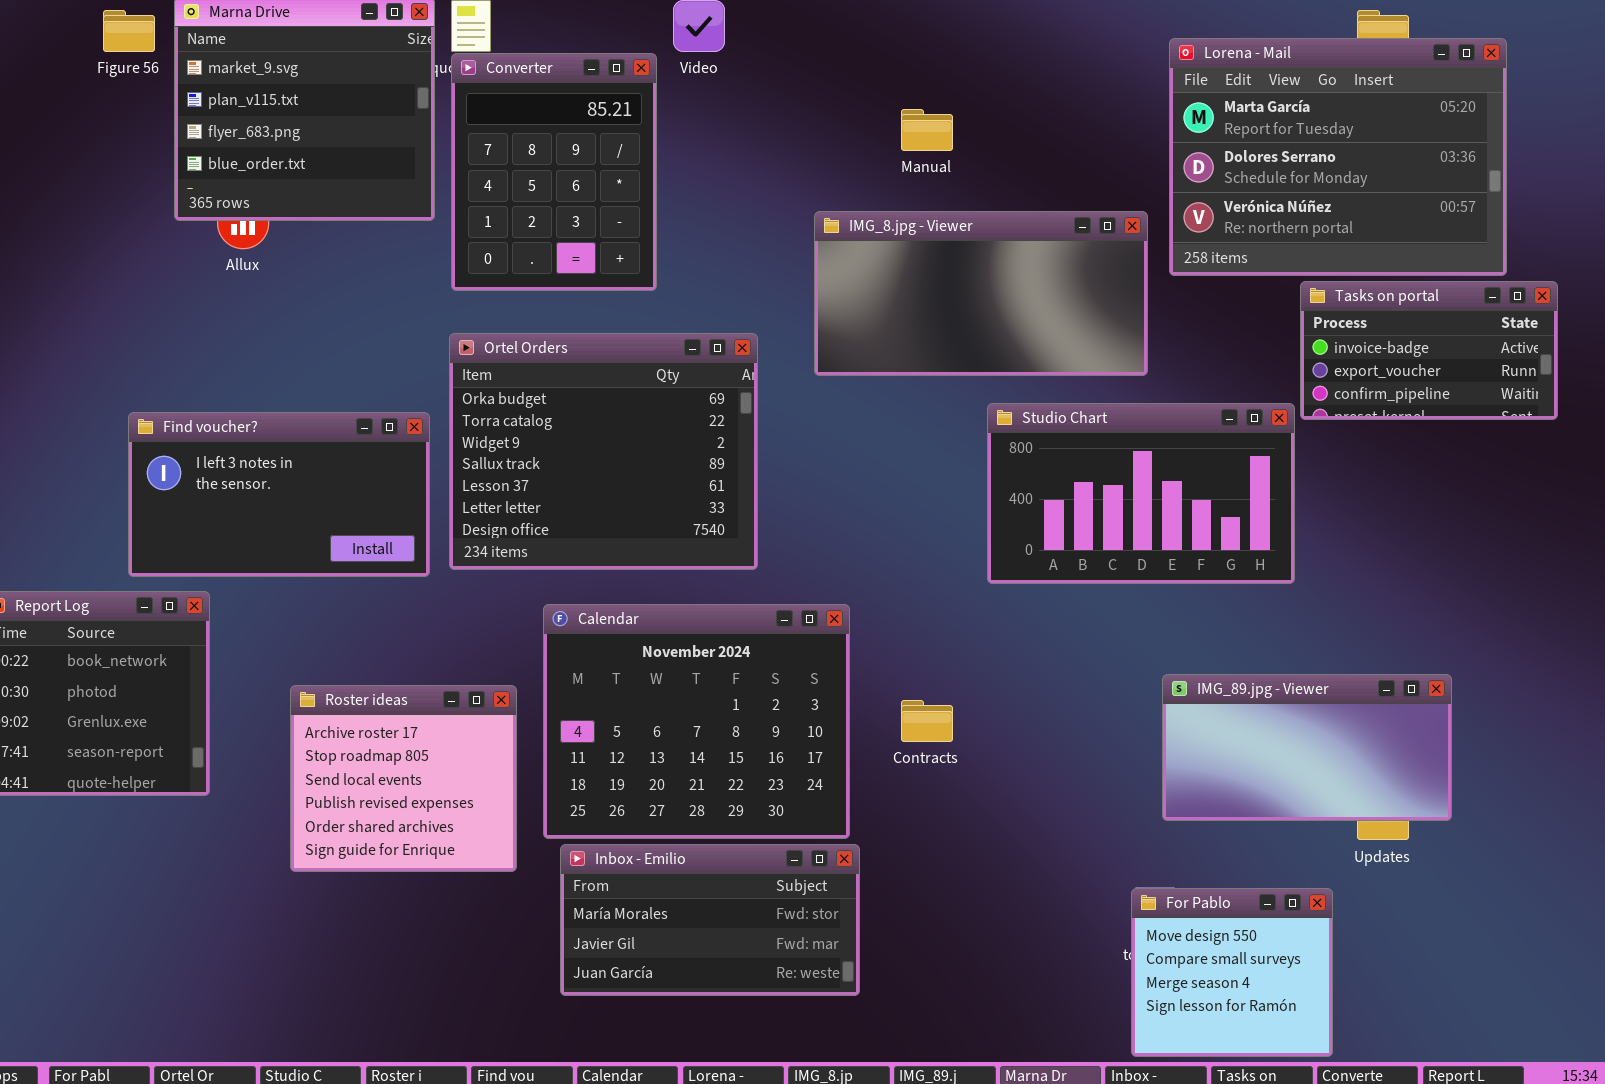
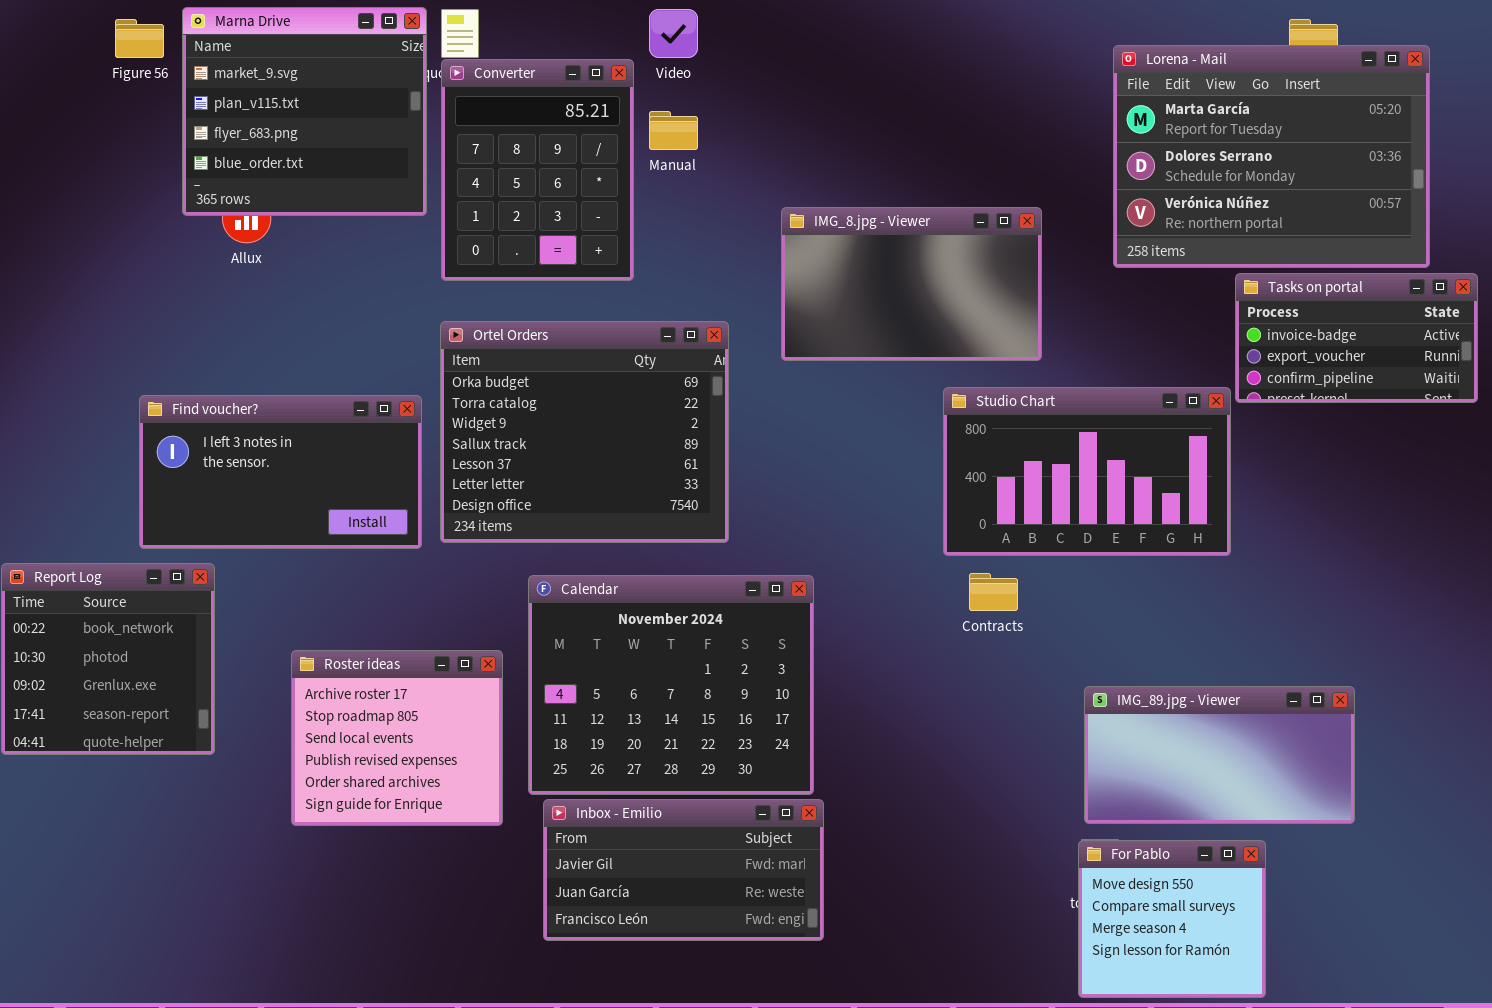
Manual: [901,109,953,151] -> [649,111,698,150], moved
IMG_8.jpg - Viewer: [814,211,1148,376] -> [781,207,1042,361], resized
IMG_89.jpg - Viewer: [1162,674,1452,821] -> [1084,686,1355,824], moved
Contracts: [901,700,953,742] -> [969,573,1018,611], moved
Inbox - Emilio: [560,844,860,996] -> [543,799,824,941], scrolled down 1 row

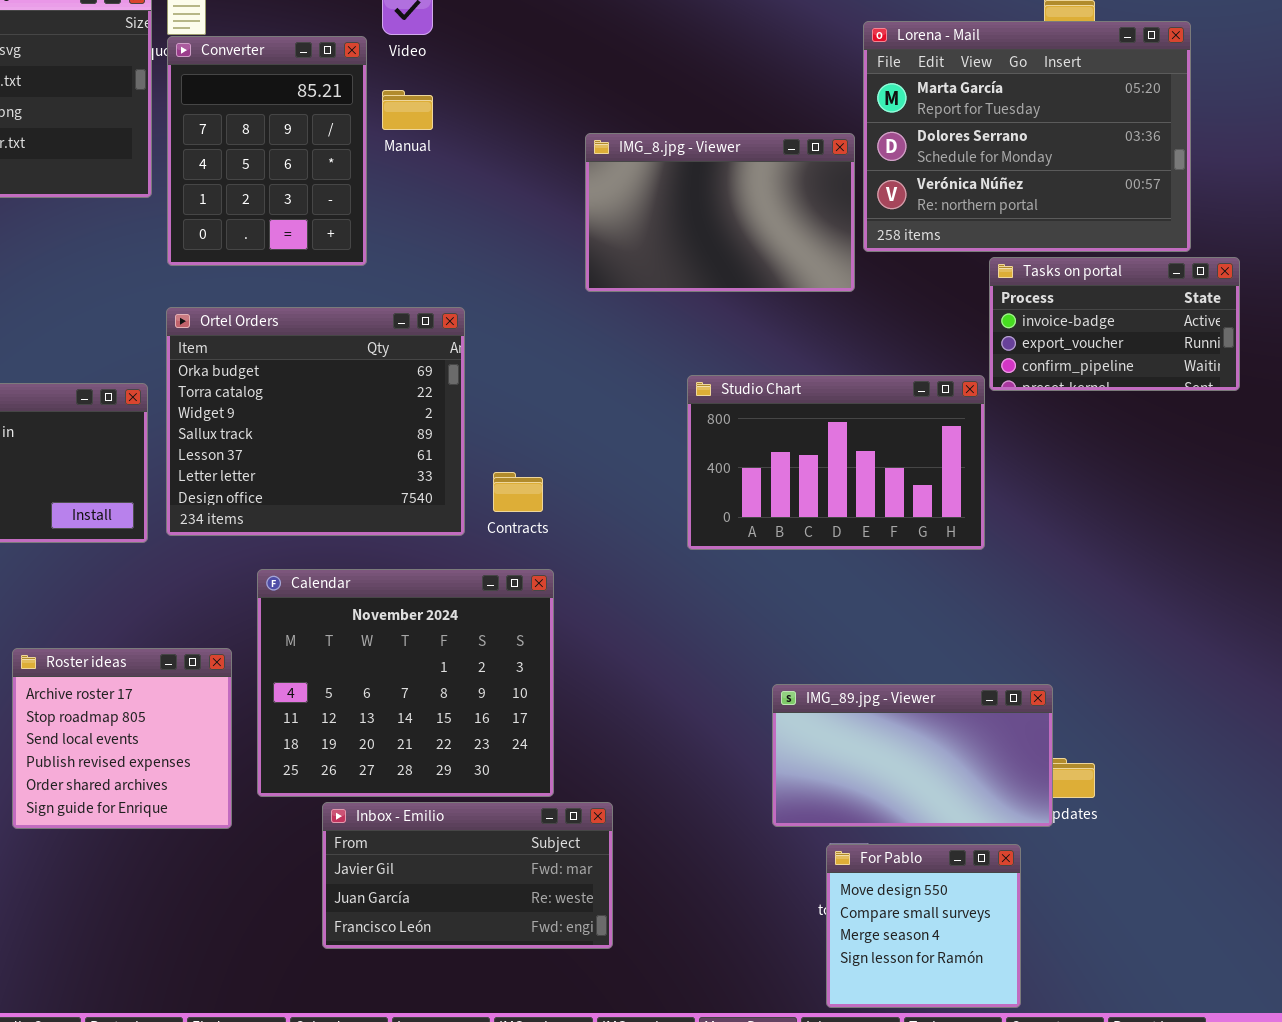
IMG_8.jpg - Viewer: [781,207,1042,361] -> [585,133,855,292], moved
Contracts: [969,573,1018,611] -> [493,472,543,512], moved
IMG_89.jpg - Viewer: [1084,686,1355,824] -> [772,684,1053,827], moved
Inbox - Emilio: [543,799,824,941] -> [322,802,613,949], moved

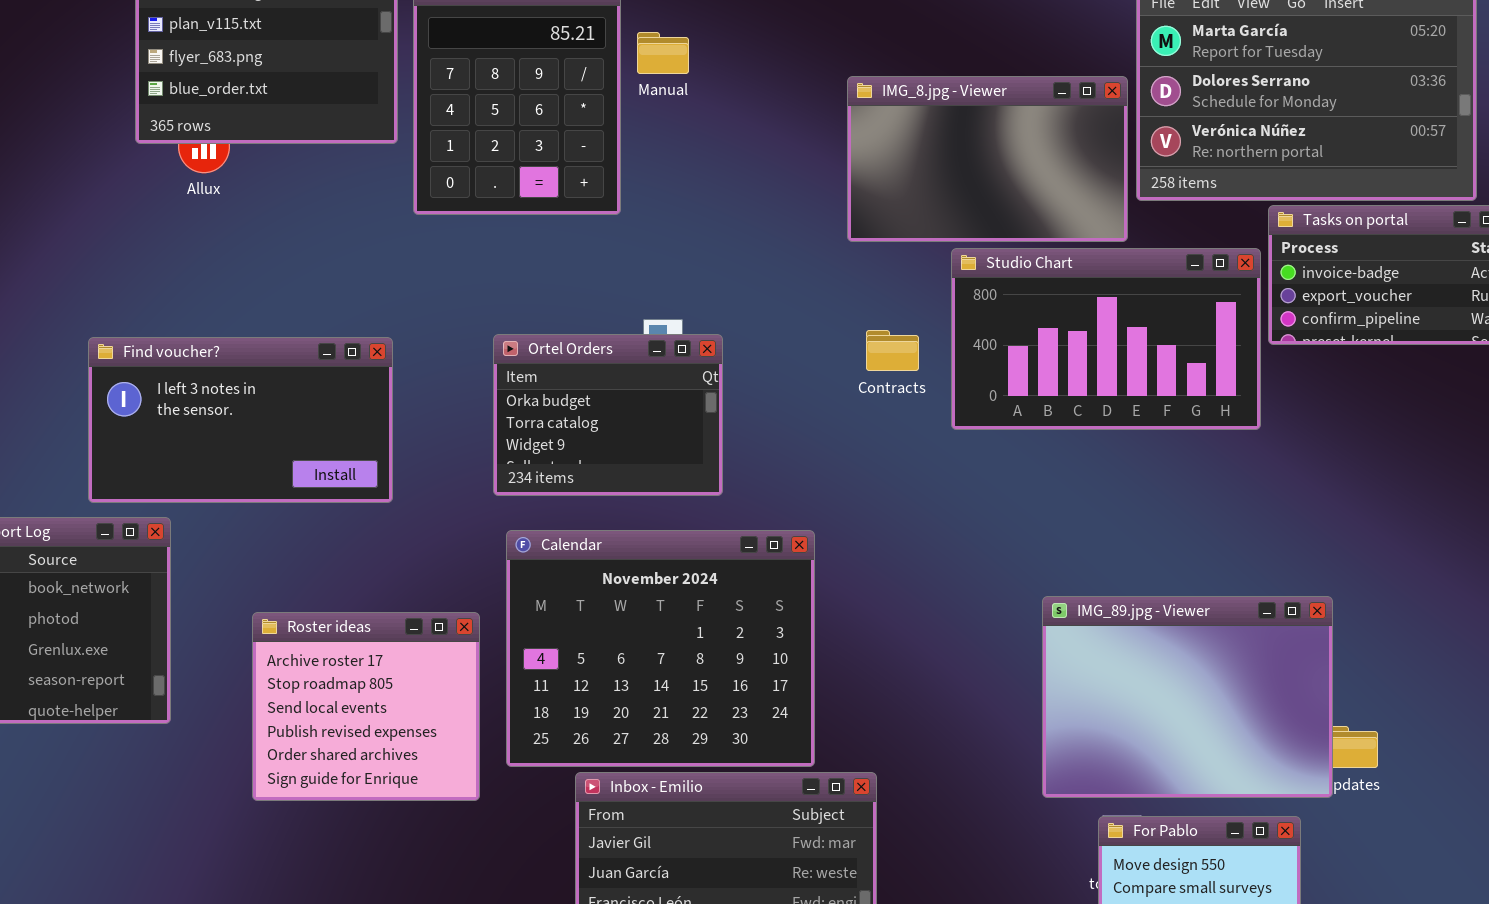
Ortel Orders: [166,307,465,536] -> [493,334,723,496], resized
Studio Chart: [687,375,985,550] -> [951,248,1261,430], moved
Contracts: [493,472,543,512] -> [866,330,919,371], moved
IMG_89.jpg - Viewer: [772,684,1053,827] -> [1042,596,1333,798], resized

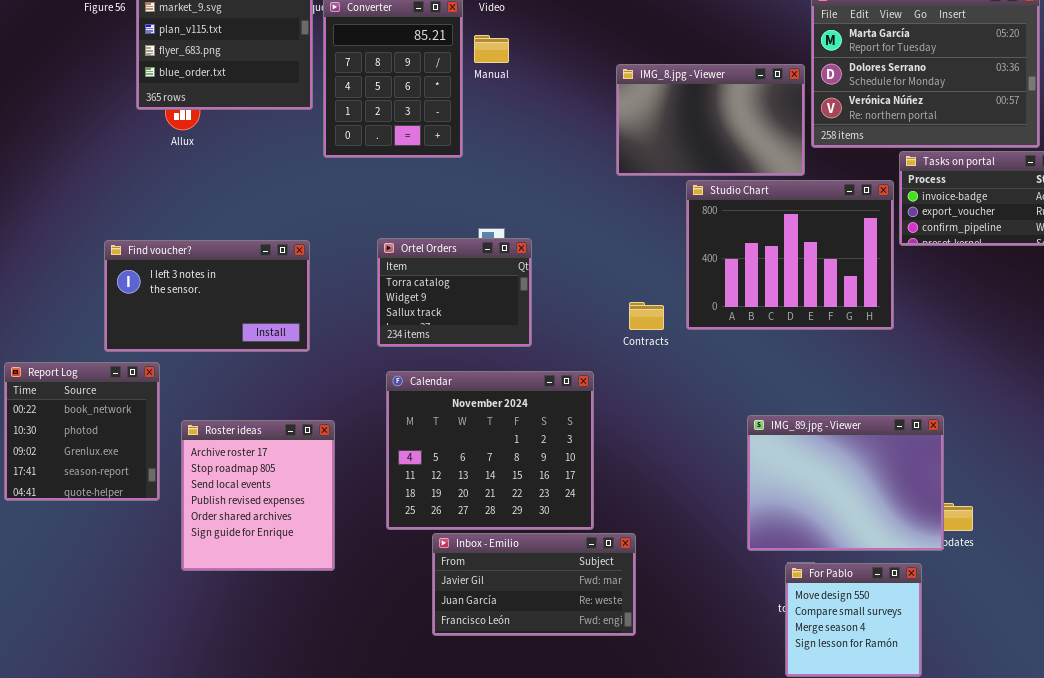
Studio Chart: [951,248,1261,430] -> [686,180,894,330], resized
Contracts: [866,330,919,371] -> [629,302,664,330], moved
Ortel Orders: [493,334,723,496] -> [377,238,532,347], scrolled down 1 row
Roster ideas: [252,612,480,801] -> [181,420,335,571], moved, resized

